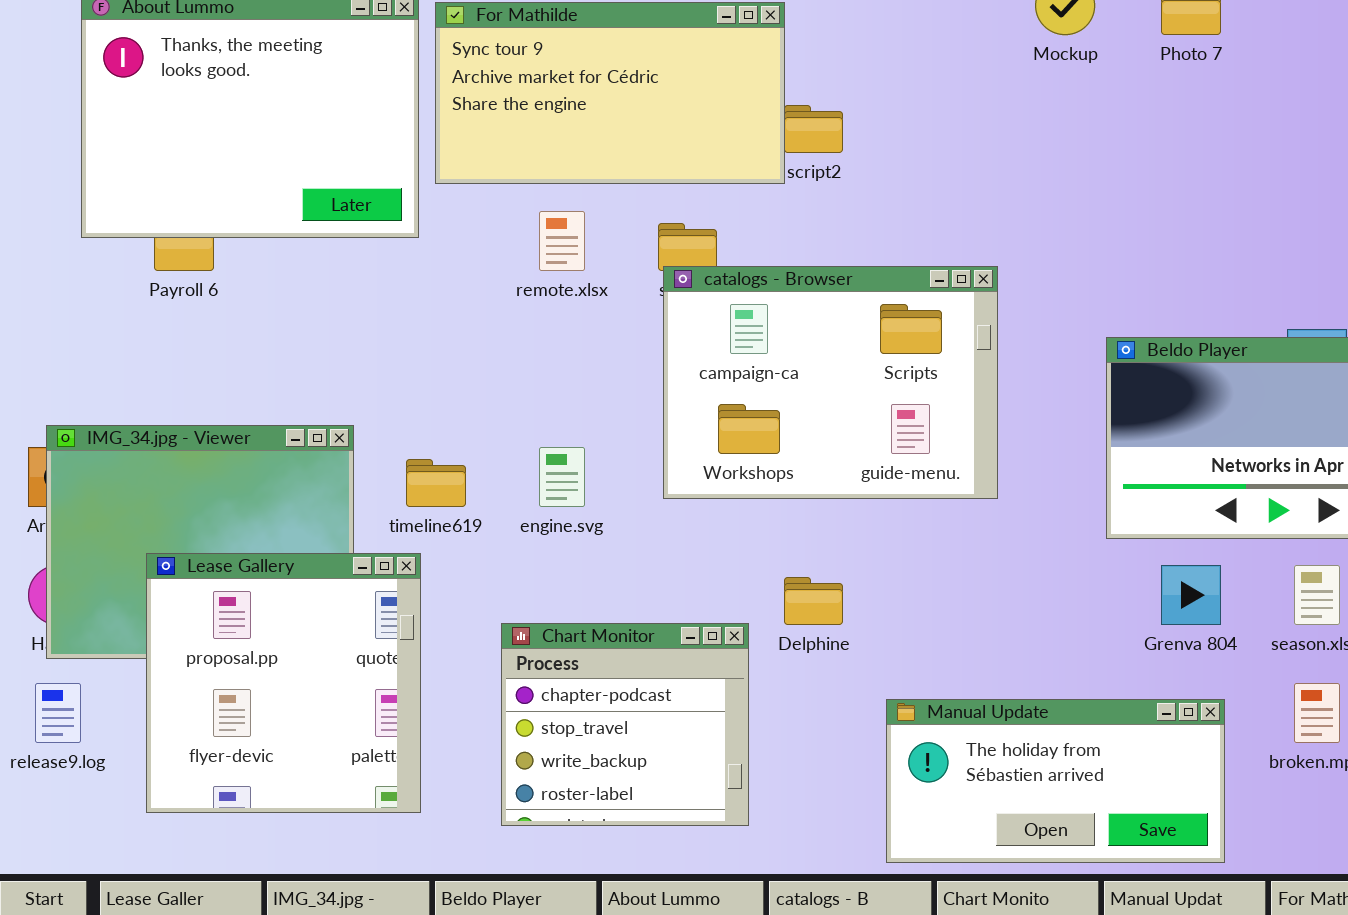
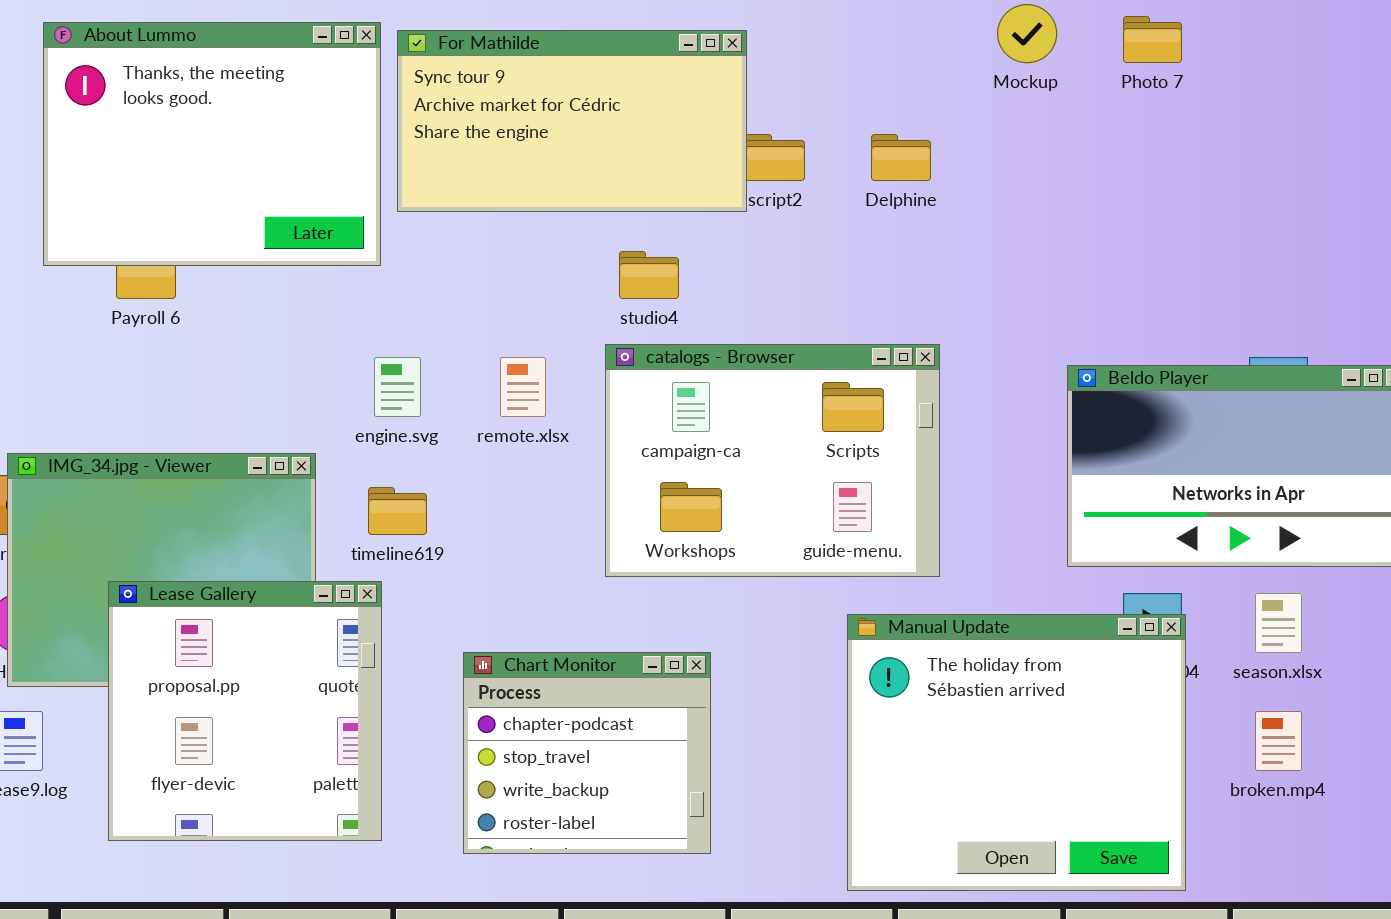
remote.xlsx: [539,211,585,271] -> [500,357,546,417], moved
catalogs - Browser: [663,266,998,499] -> [605,344,940,577], moved
engine.svg: [539,447,585,507] -> [374,357,421,417], moved
Delphine: [784,577,843,625] -> [871,134,931,181], moved
Manual Update: [886,699,1225,863] -> [847,614,1186,891], resized

